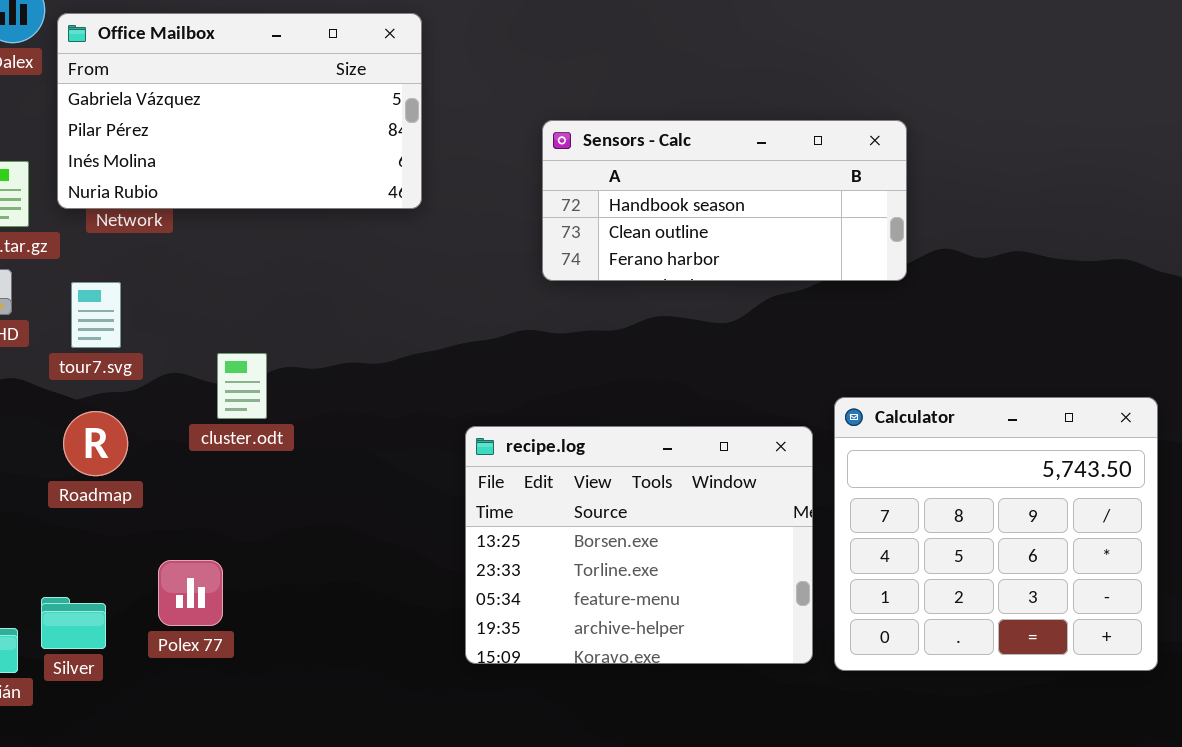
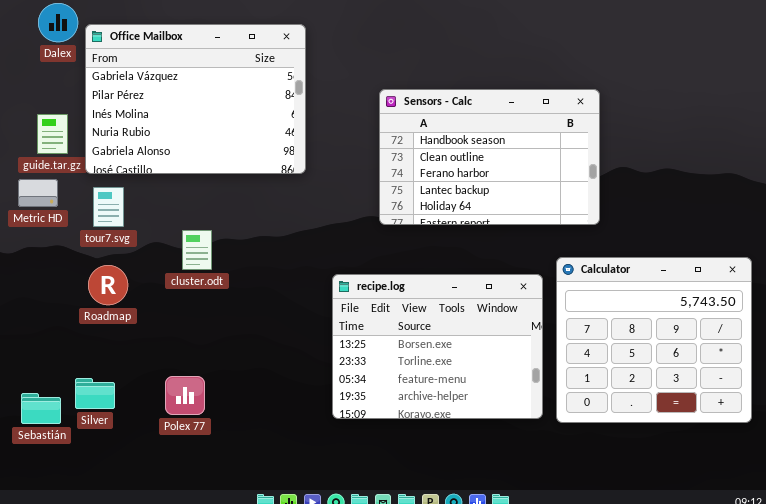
Office Mailbox: [57,13,422,209] -> [85,24,306,174], resized
Sensors - Calc: [542,120,907,281] -> [379,89,600,225], resized
Polex 77: [158,560,223,626] -> [165,376,205,415], moved

